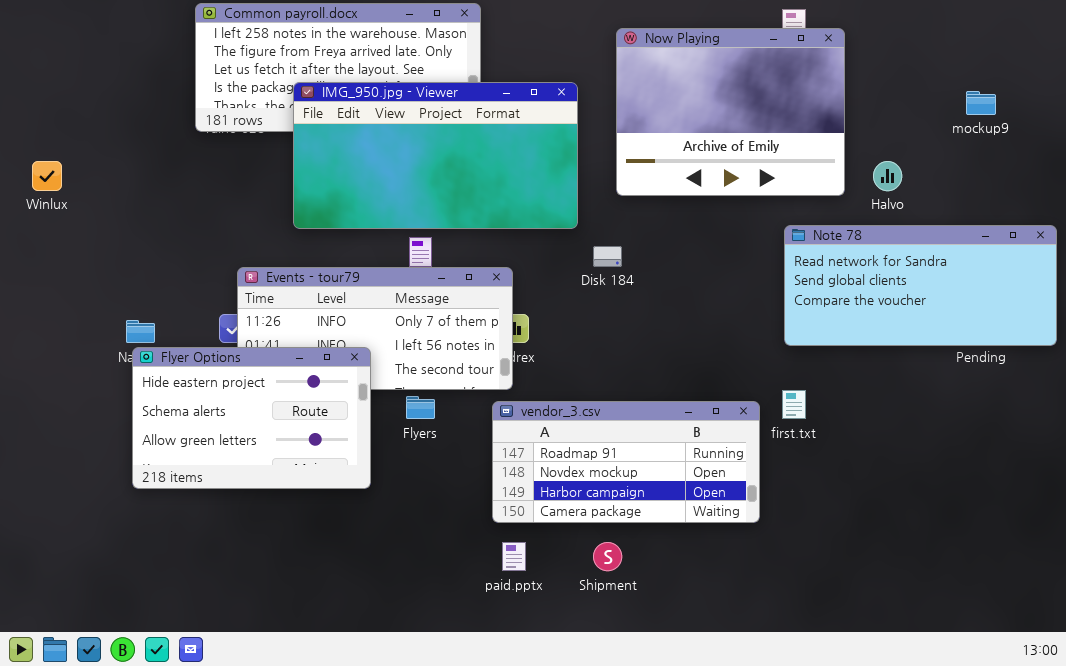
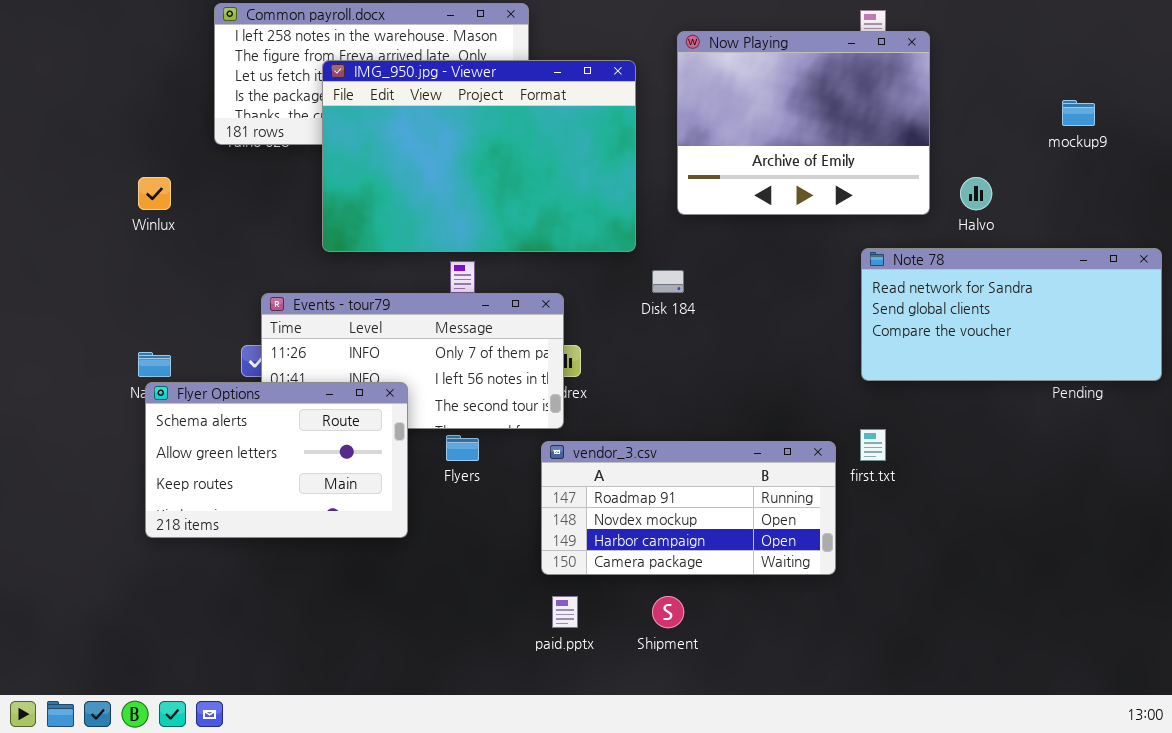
IMG_950.jpg - Viewer: [293,82,578,229] -> [322,60,636,252], resized
Winlux: [32,161,62,191] -> [138,177,171,210], moved
Flyer Options: [132,347,371,489] -> [145,382,408,538], scrolled down 1 row

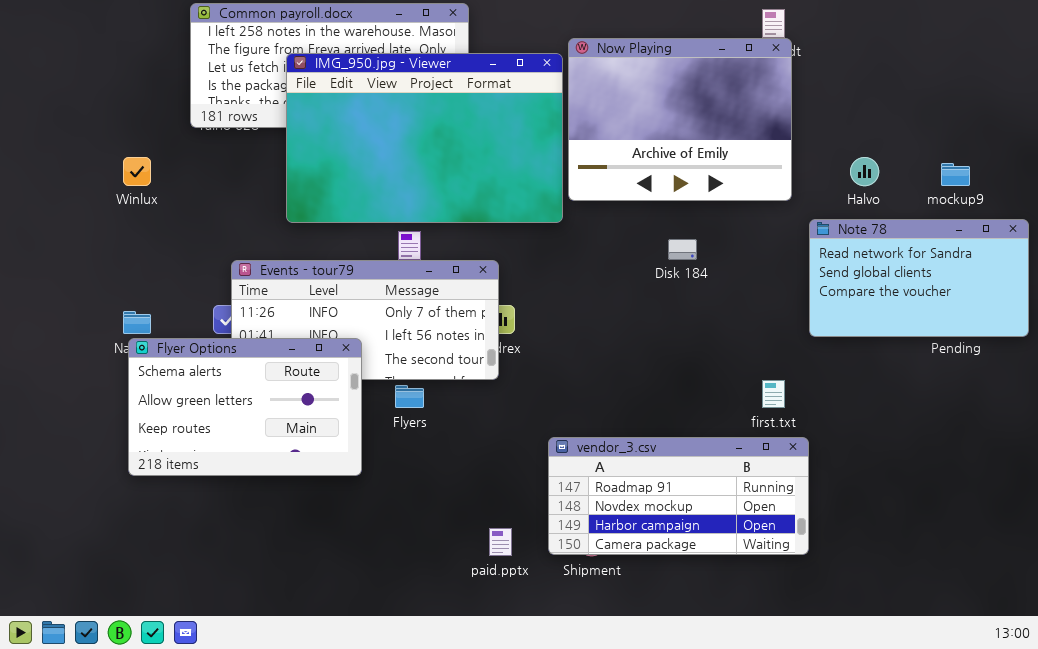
Now Playing: [677,31,930,215] -> [568,38,792,201], moved
mockup9: [1062,100,1095,126] -> [941,163,970,186], moved
Note 78: [861,248,1162,381] -> [809,219,1029,337], resized
Disk 184: [652,270,684,293] -> [668,239,697,260], moved
vendor_3.csv: [541,441,836,575] -> [548,437,809,555], moved

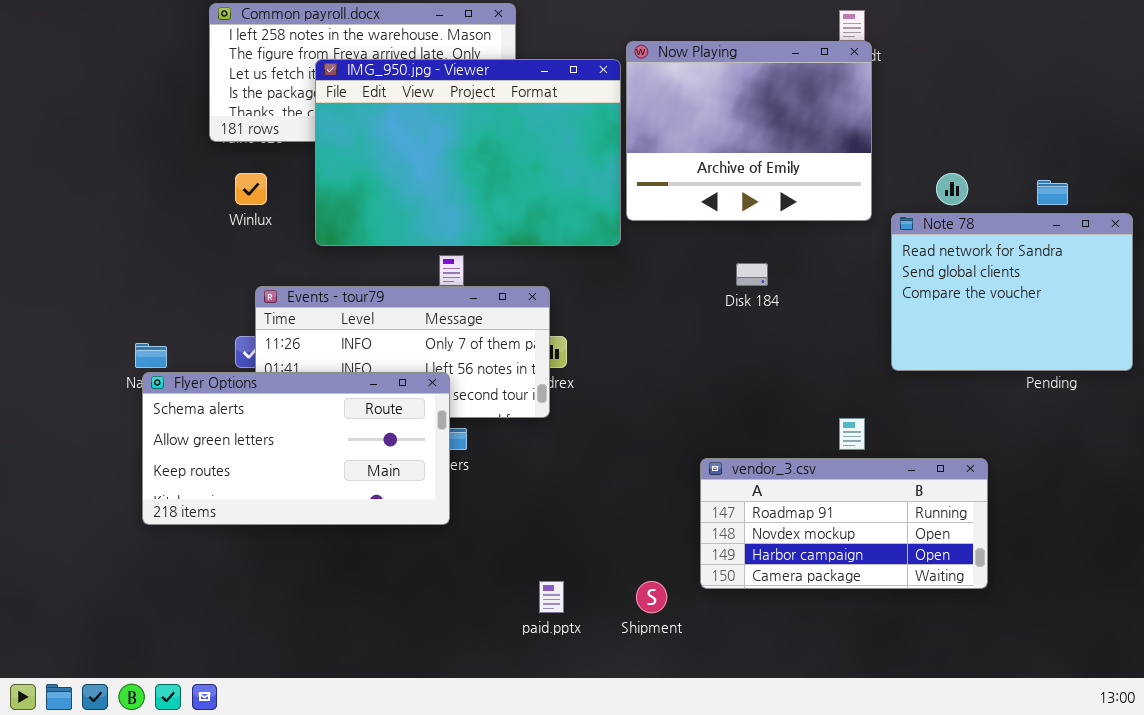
Winlux: [123,157,151,186] -> [235,173,267,205], moved
Note 78: [809,219,1029,337] -> [891,213,1133,371], resized
Flyer Options: [128,338,362,476] -> [142,372,450,525], resized
vendor_3.csv: [548,437,809,555] -> [700,458,988,589], moved

